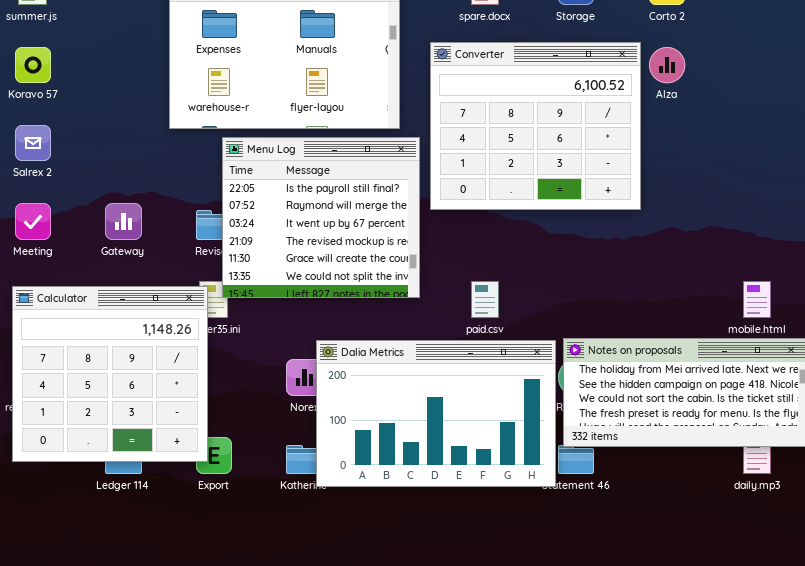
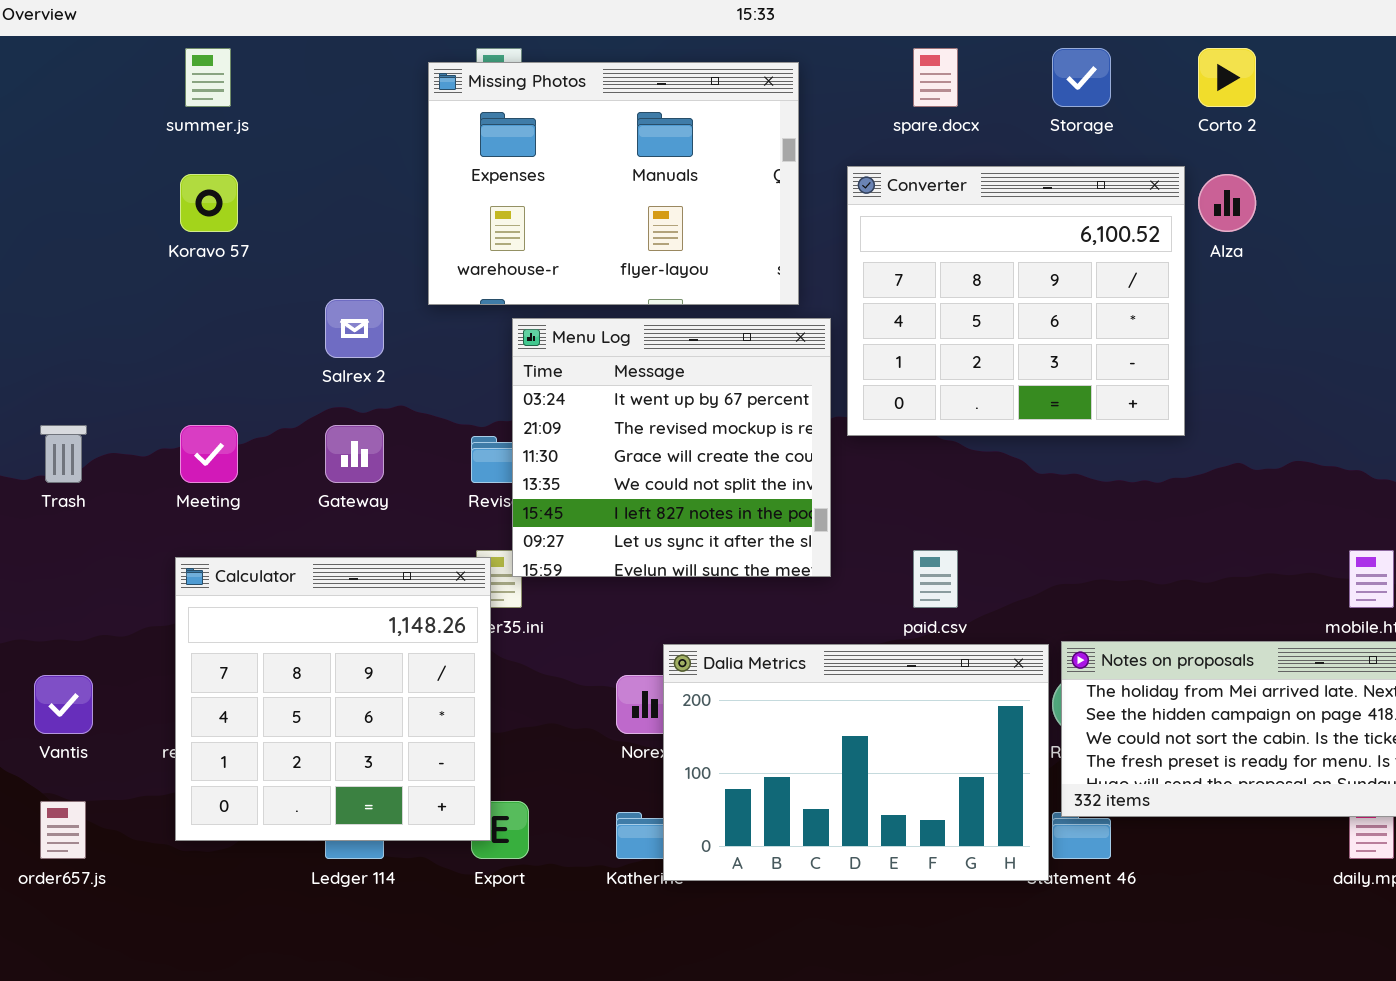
Salrex 2: [15,125,51,161] -> [325,299,384,358], moved
Menu Log: [222,137,420,298] -> [512,318,831,577], scrolled down 2 rows

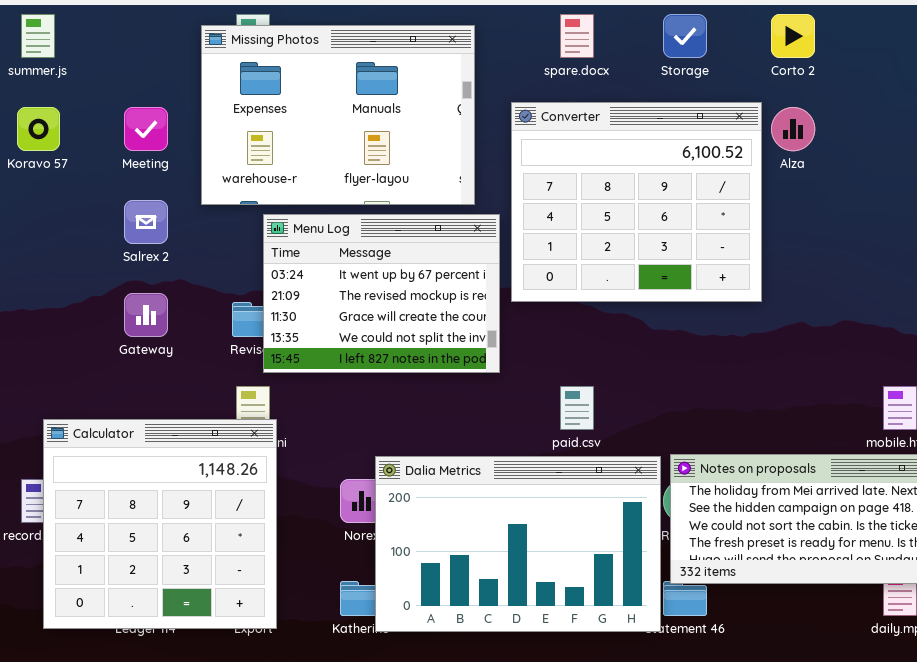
Menu Log: [512,318,831,577] -> [263,214,500,373], resized
Meeting: [180,425,238,483] -> [124,107,168,151], moved
Calculator: [175,557,491,841] -> [43,419,277,629], moved

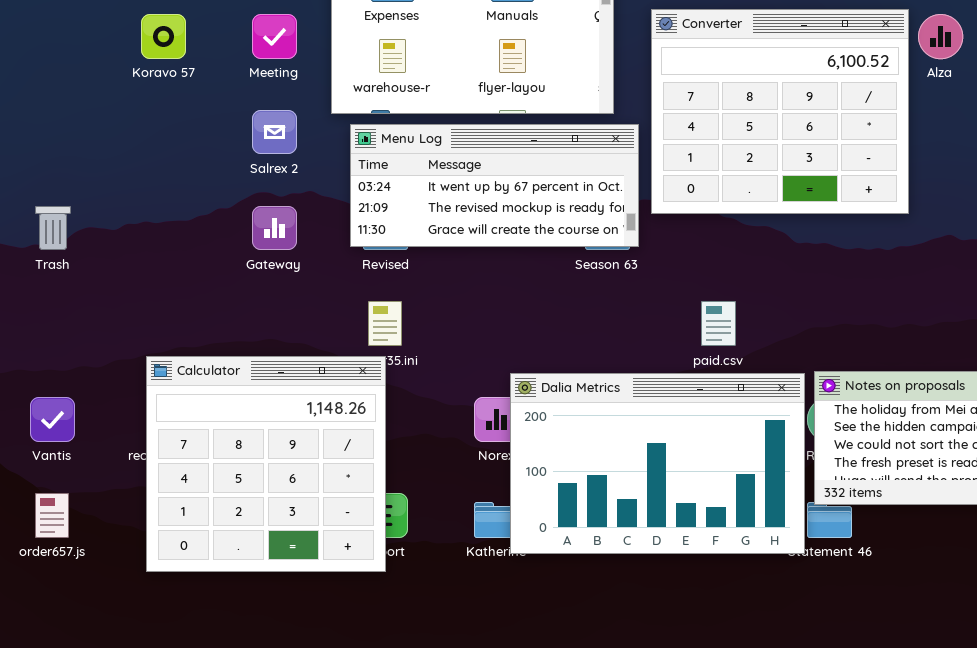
Menu Log: [263,214,500,373] -> [350,124,639,247], resized
Calculator: [43,419,277,629] -> [146,356,386,572], moved

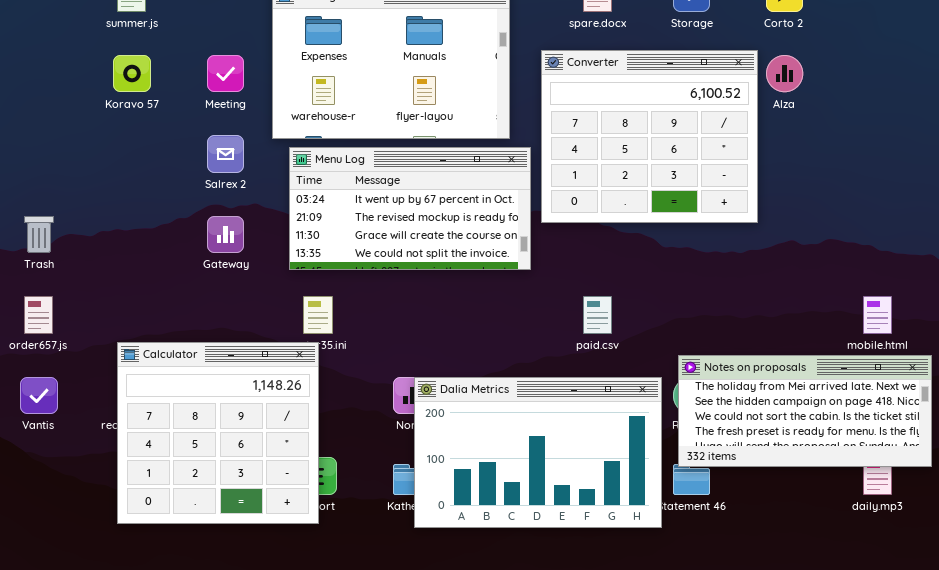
Menu Log: [350,124,639,247] -> [289,147,531,270], resized
Dalia Metrics: [510,373,805,554] -> [414,377,662,528], moved
order657.js: [35,493,69,538] -> [24,296,53,334], moved

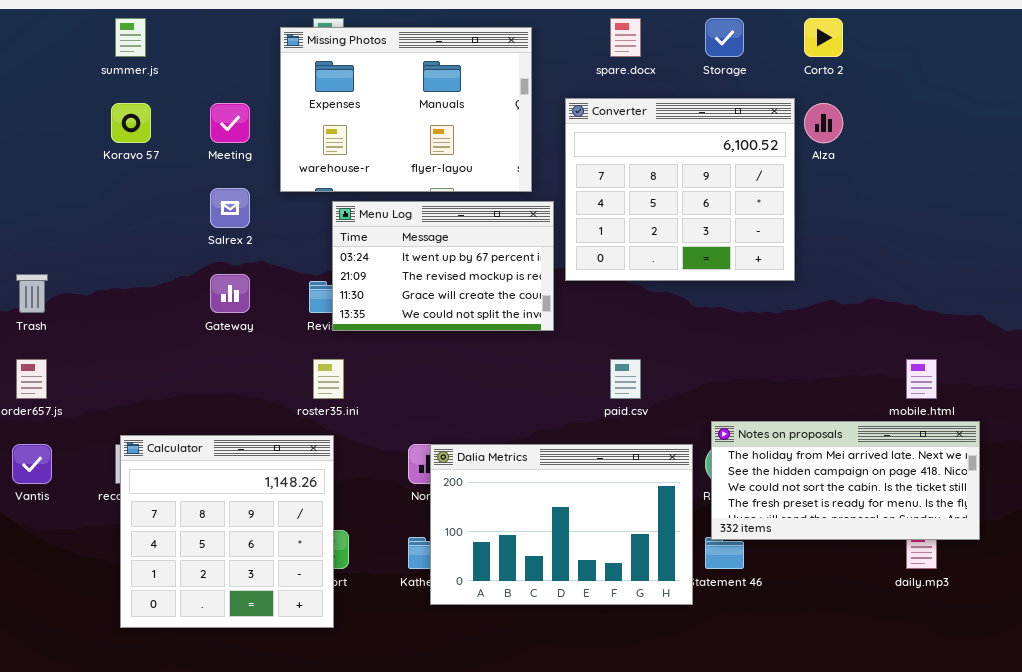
Menu Log: [289,147,531,270] -> [332,201,554,331], resized
Calculator: [117,342,319,524] -> [120,435,334,628], moved

